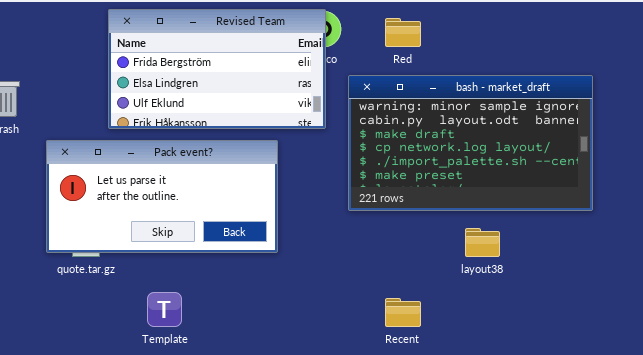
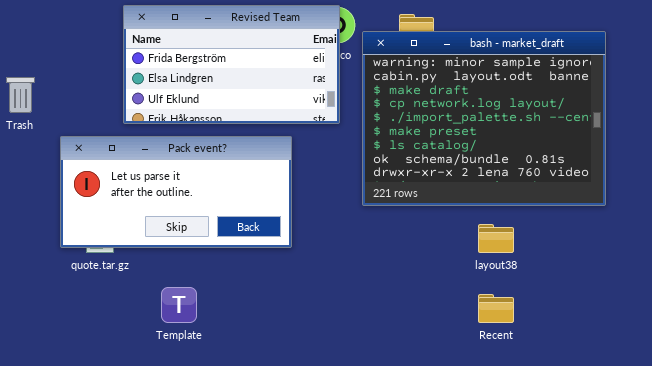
bash - market_draft: [348,75,593,211] -> [362,31,606,206], resized
Recent: [385,298,421,327] -> [478,294,514,323], moved

